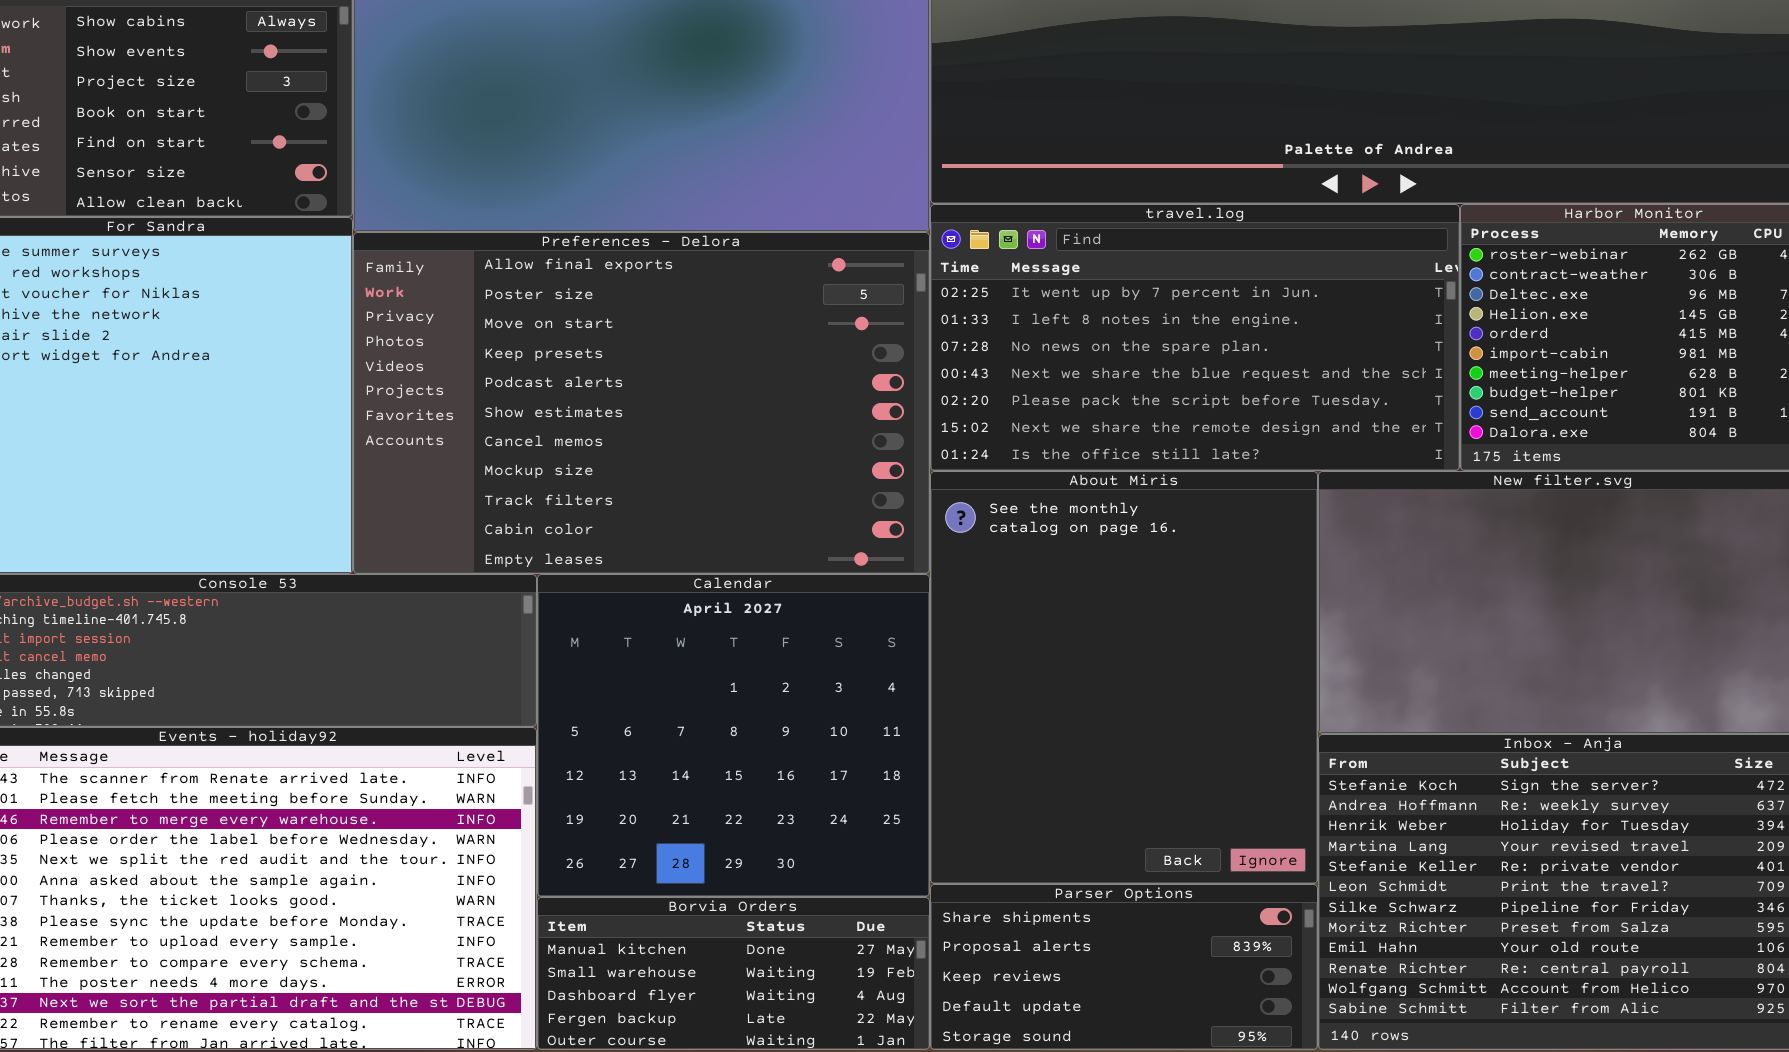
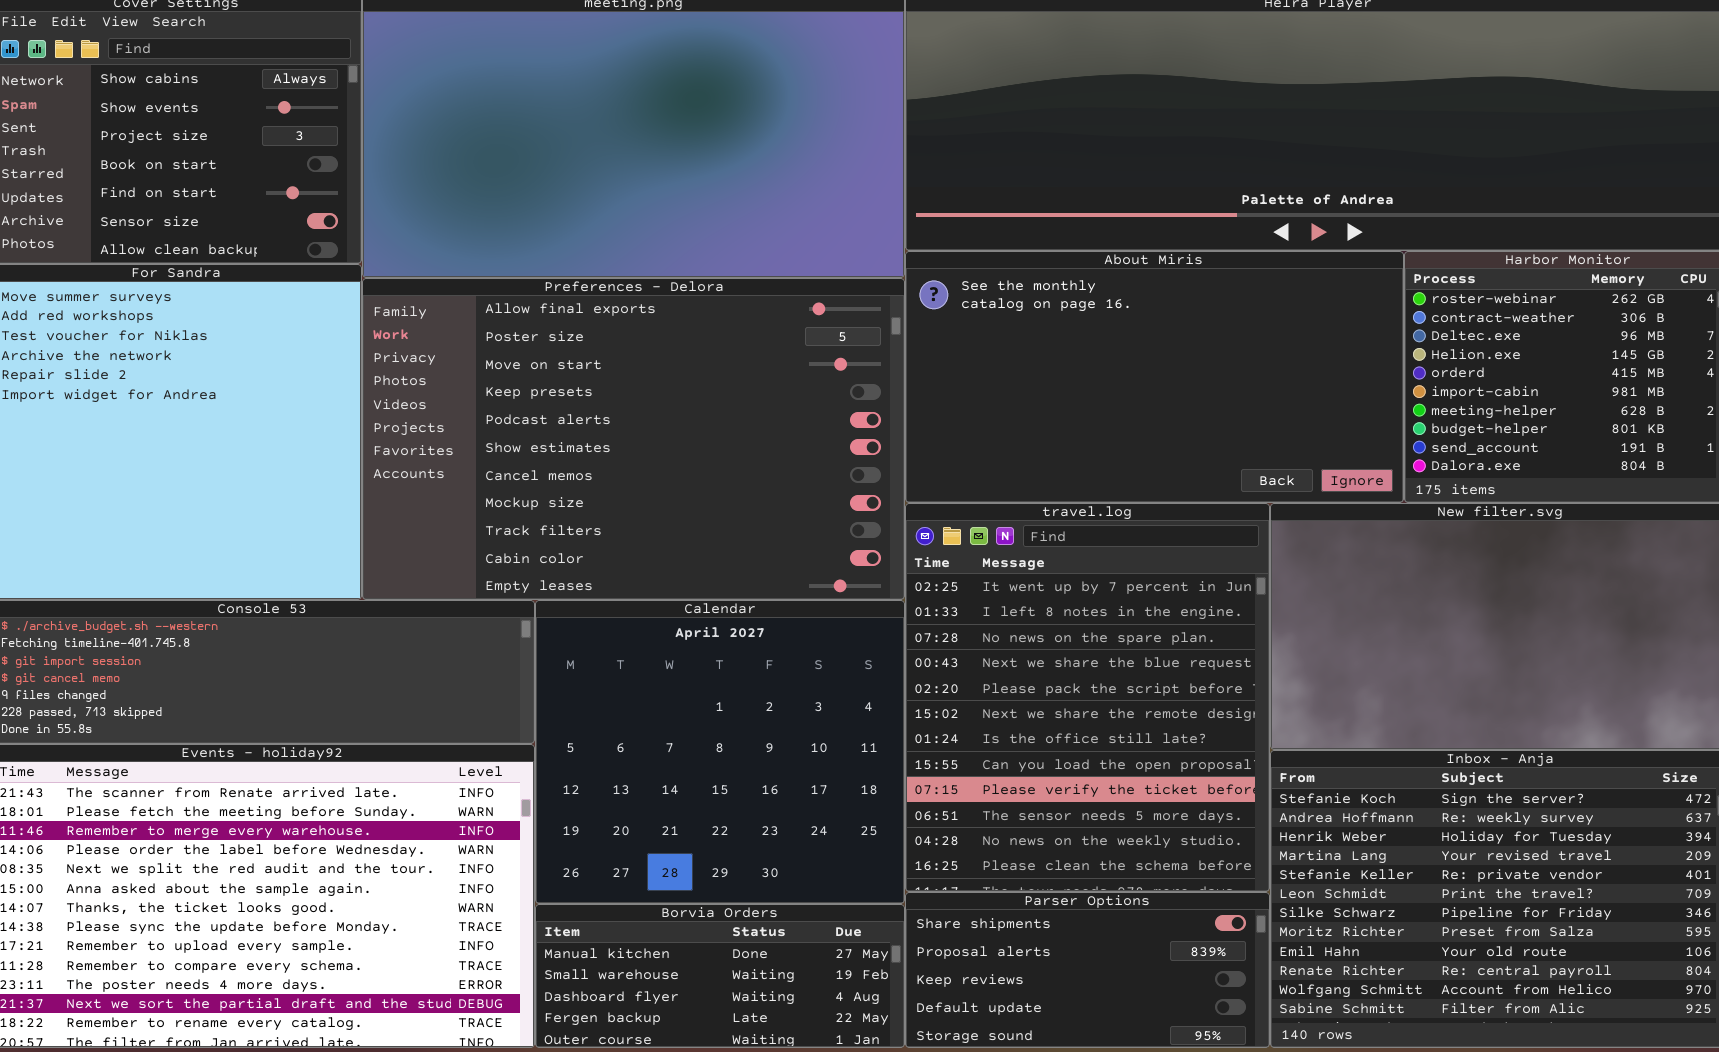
travel.log: [930,204,1460,471] -> [905,503,1270,892], moved, resized
About Miris: [930,471,1318,884] -> [905,251,1404,503], moved, resized

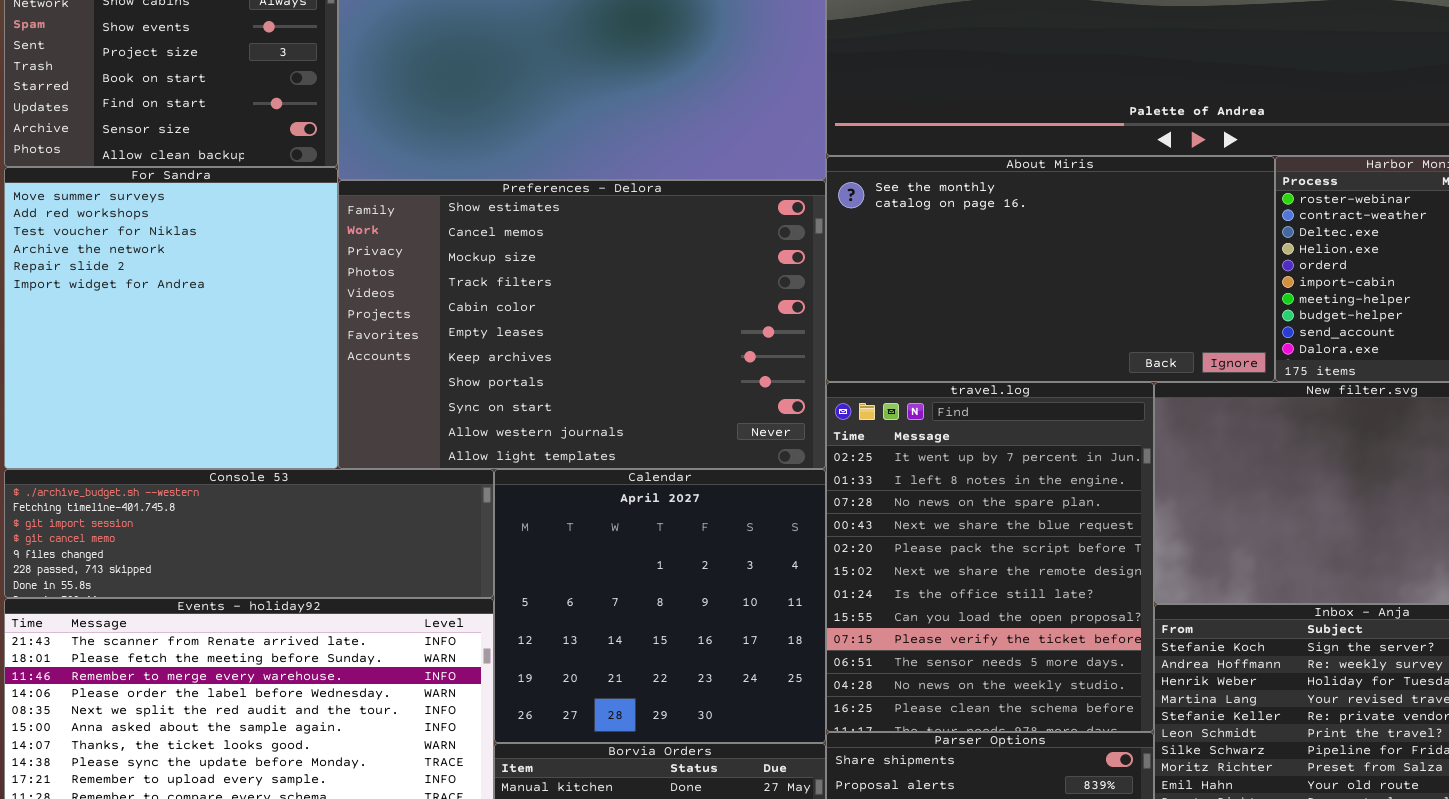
Preferences - Delora: [362,278,905,600] -> [338,180,826,469], scrolled down 5 rows

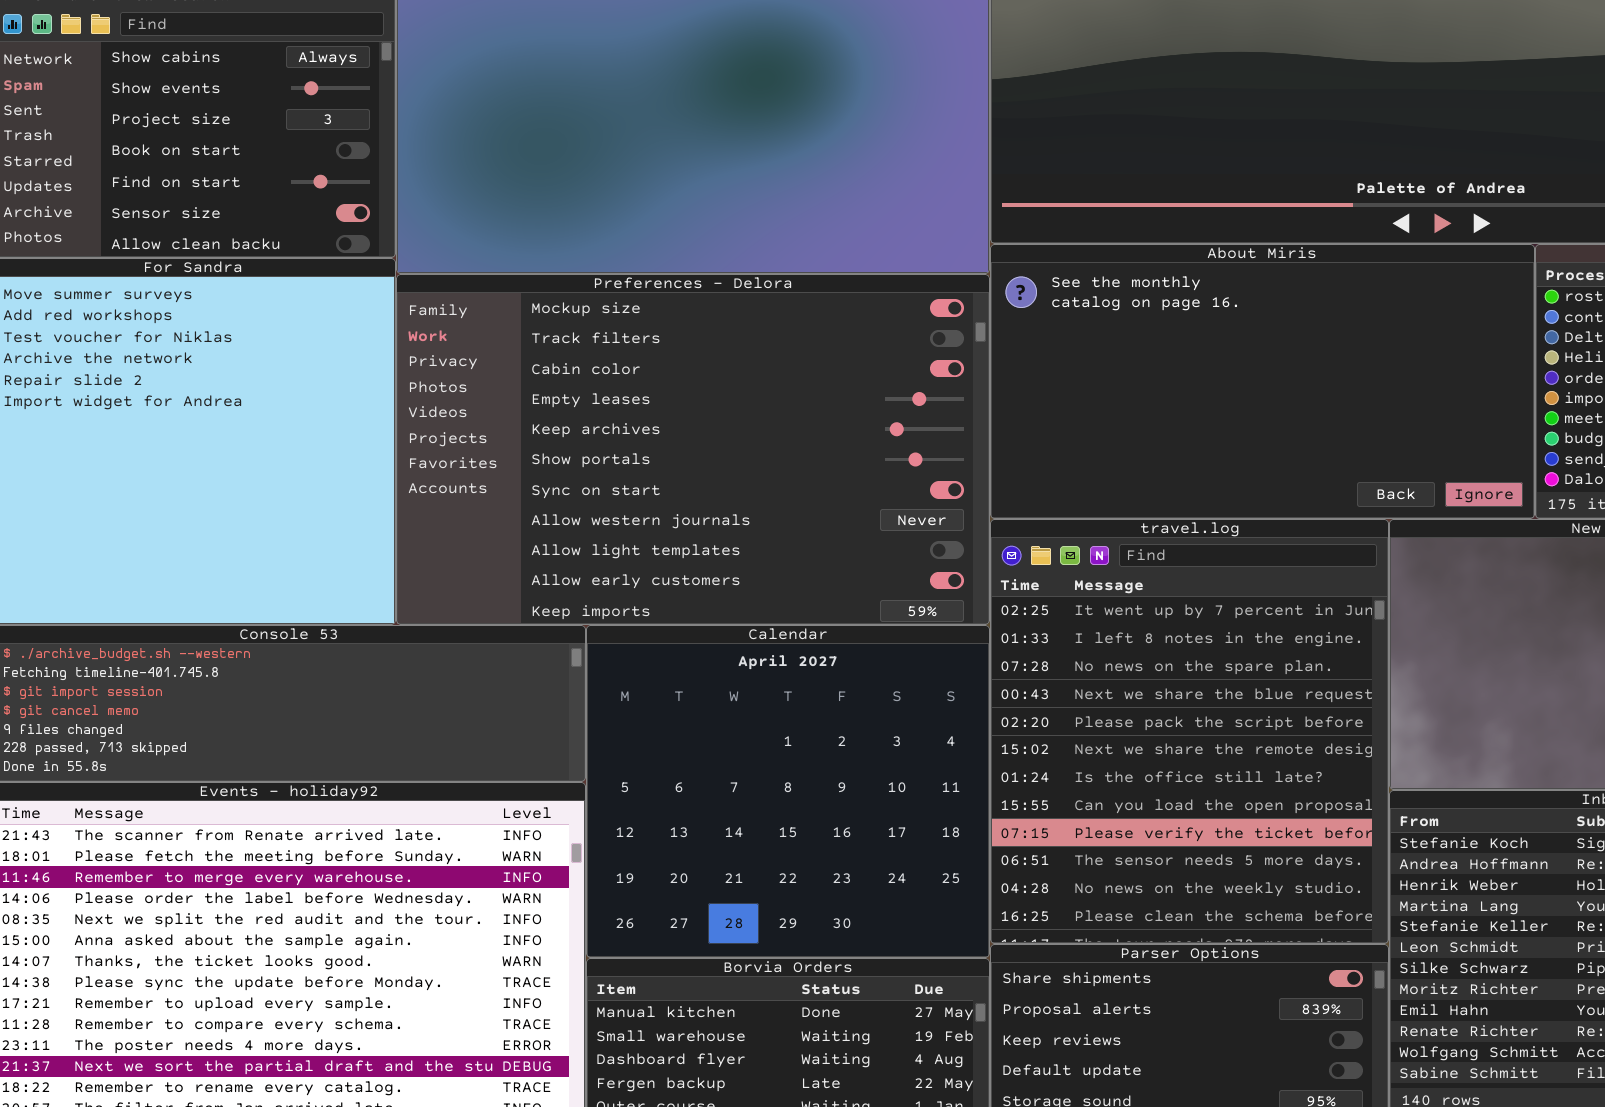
Preferences - Delora: [338,180,826,469] -> [396,274,990,625], scrolled down 2 rows

